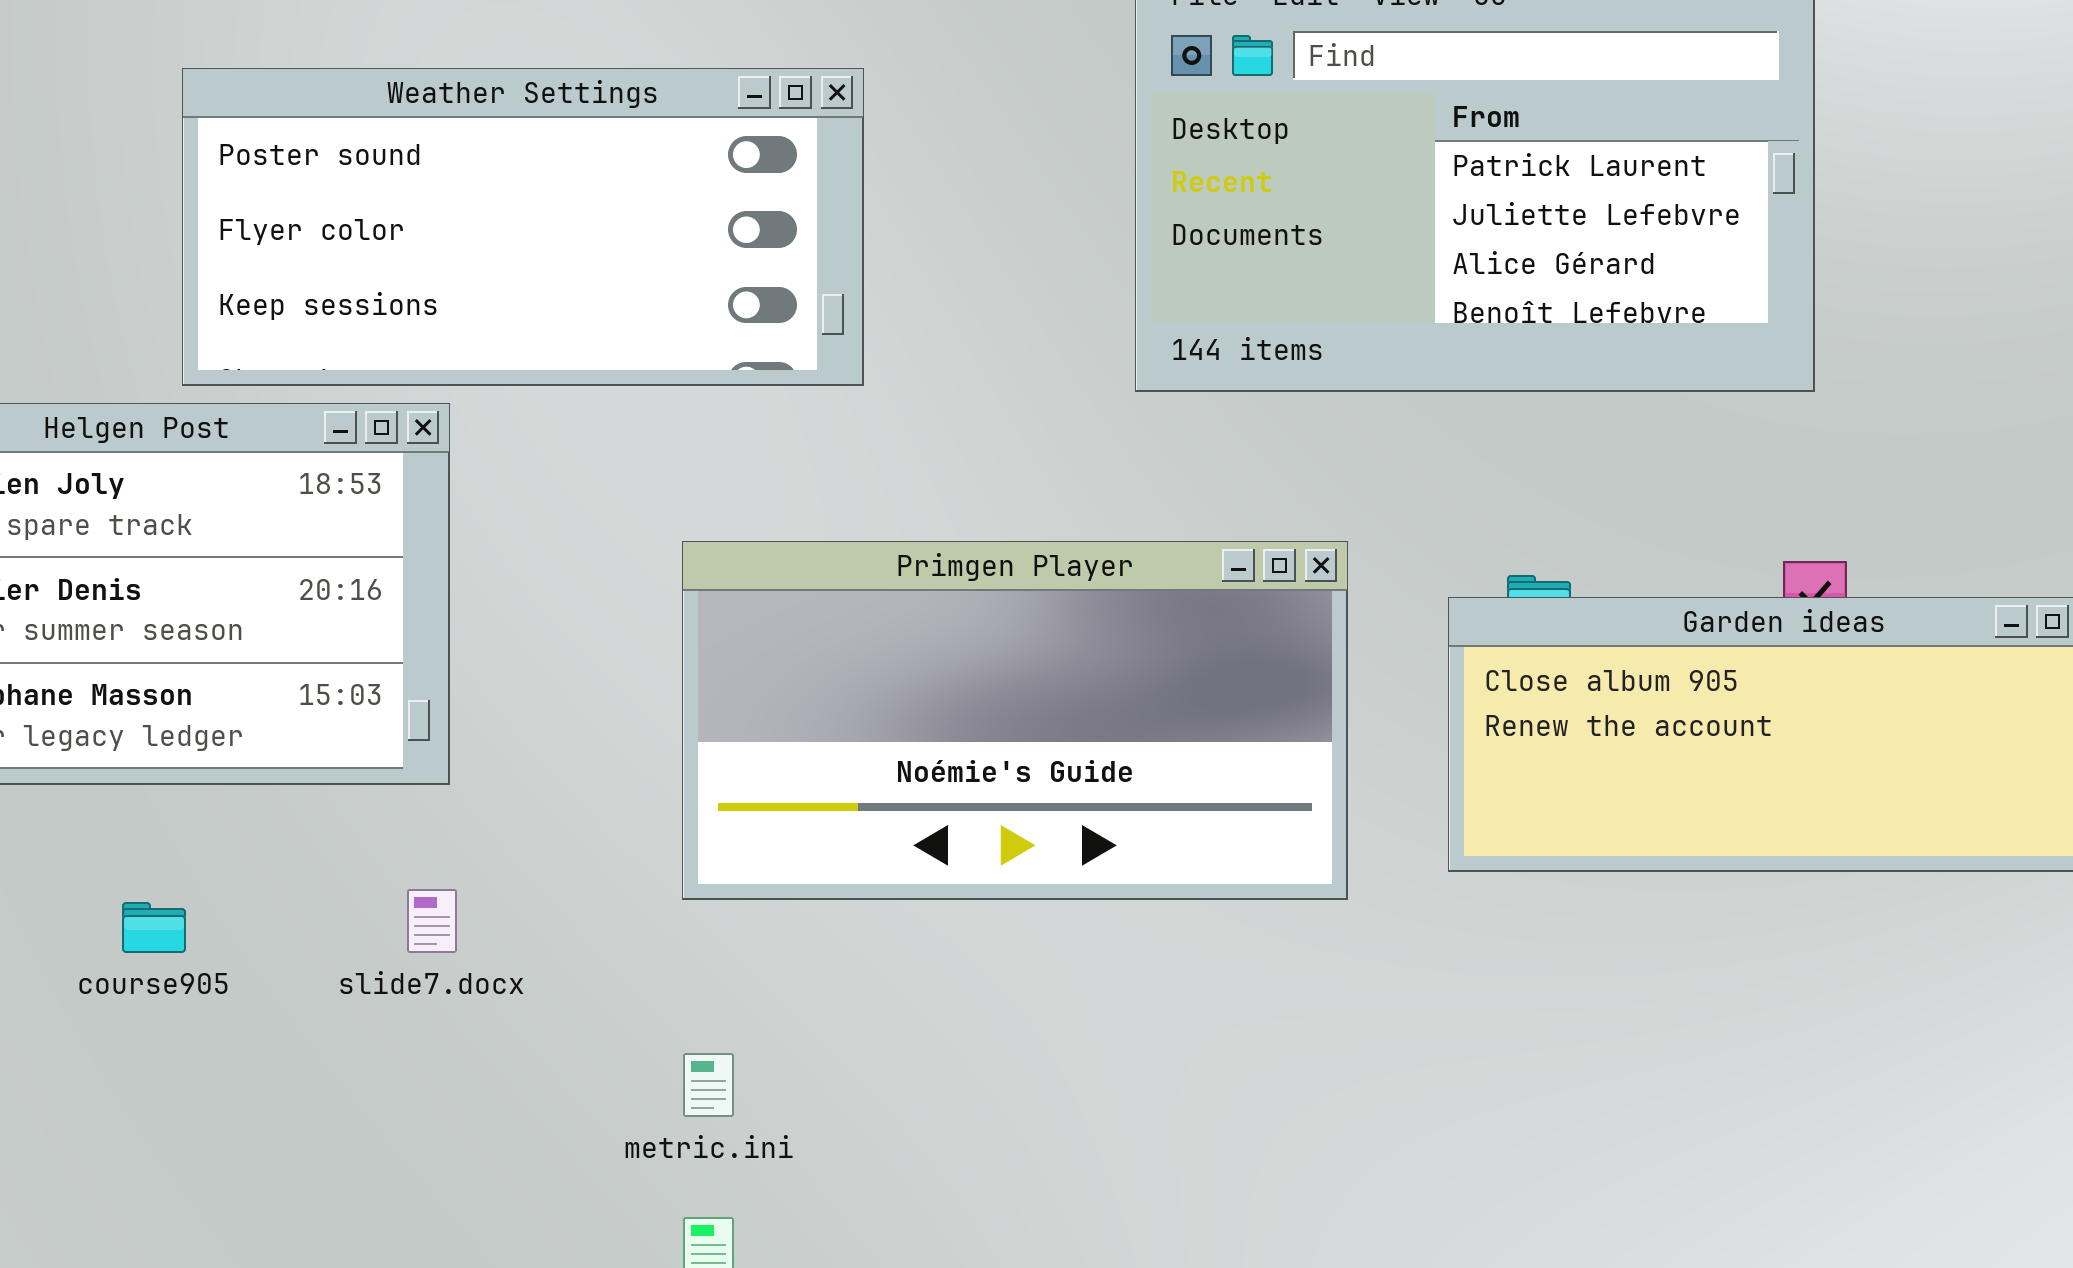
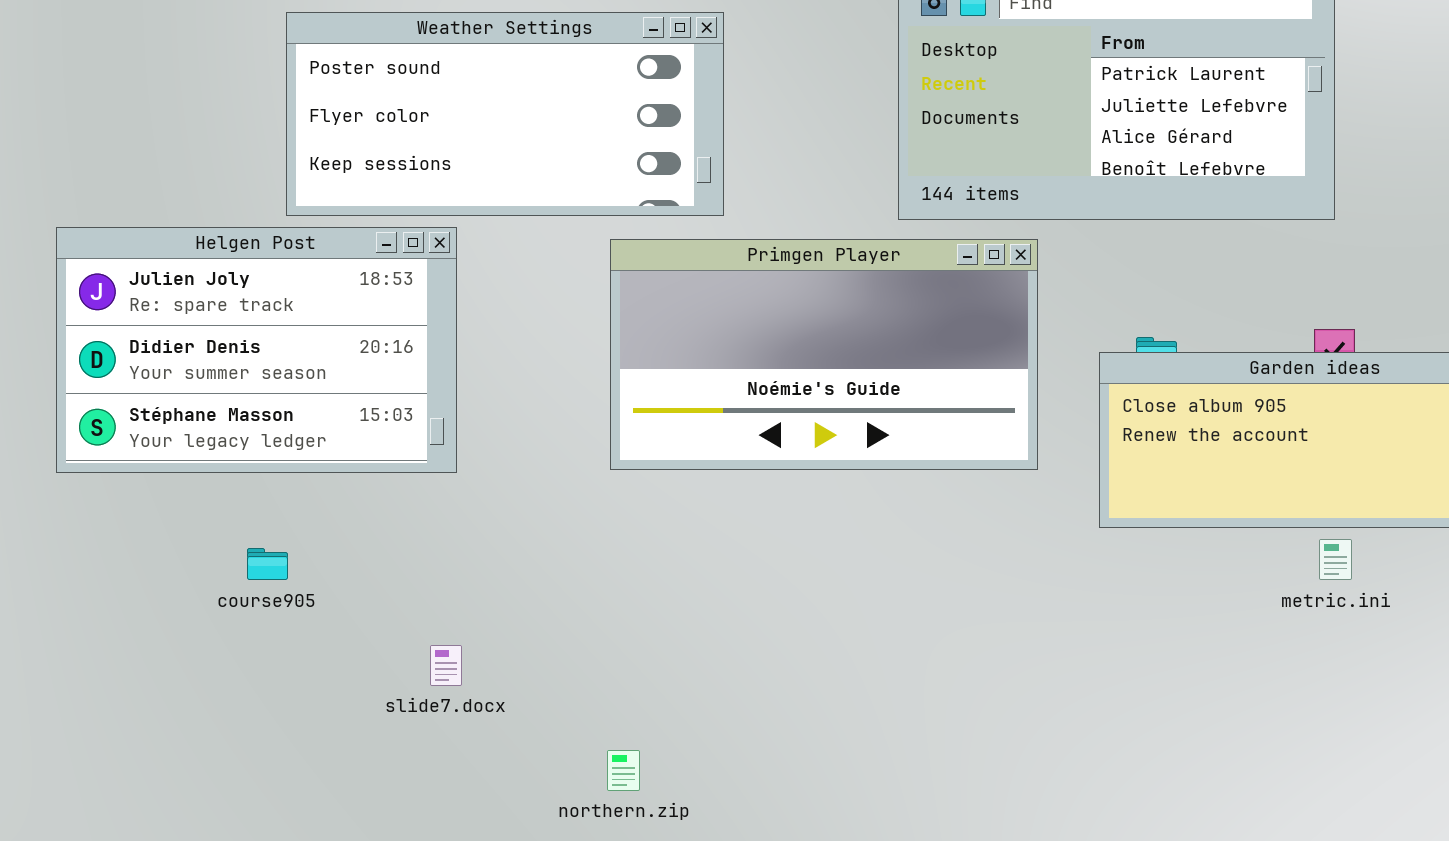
Primgen Player: [682,541,1348,900] -> [610,239,1038,470], moved
slide7.docx: [407,889,457,953] -> [430,645,462,686], moved
metric.ini: [683,1053,734,1117] -> [1319,539,1352,580], moved

